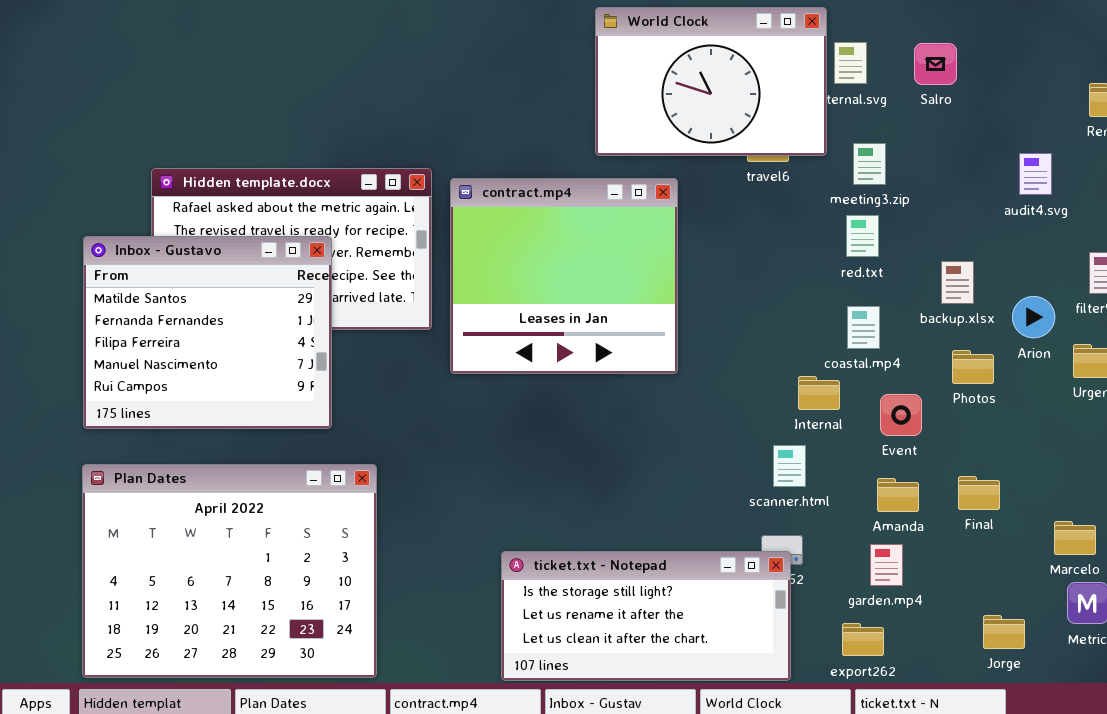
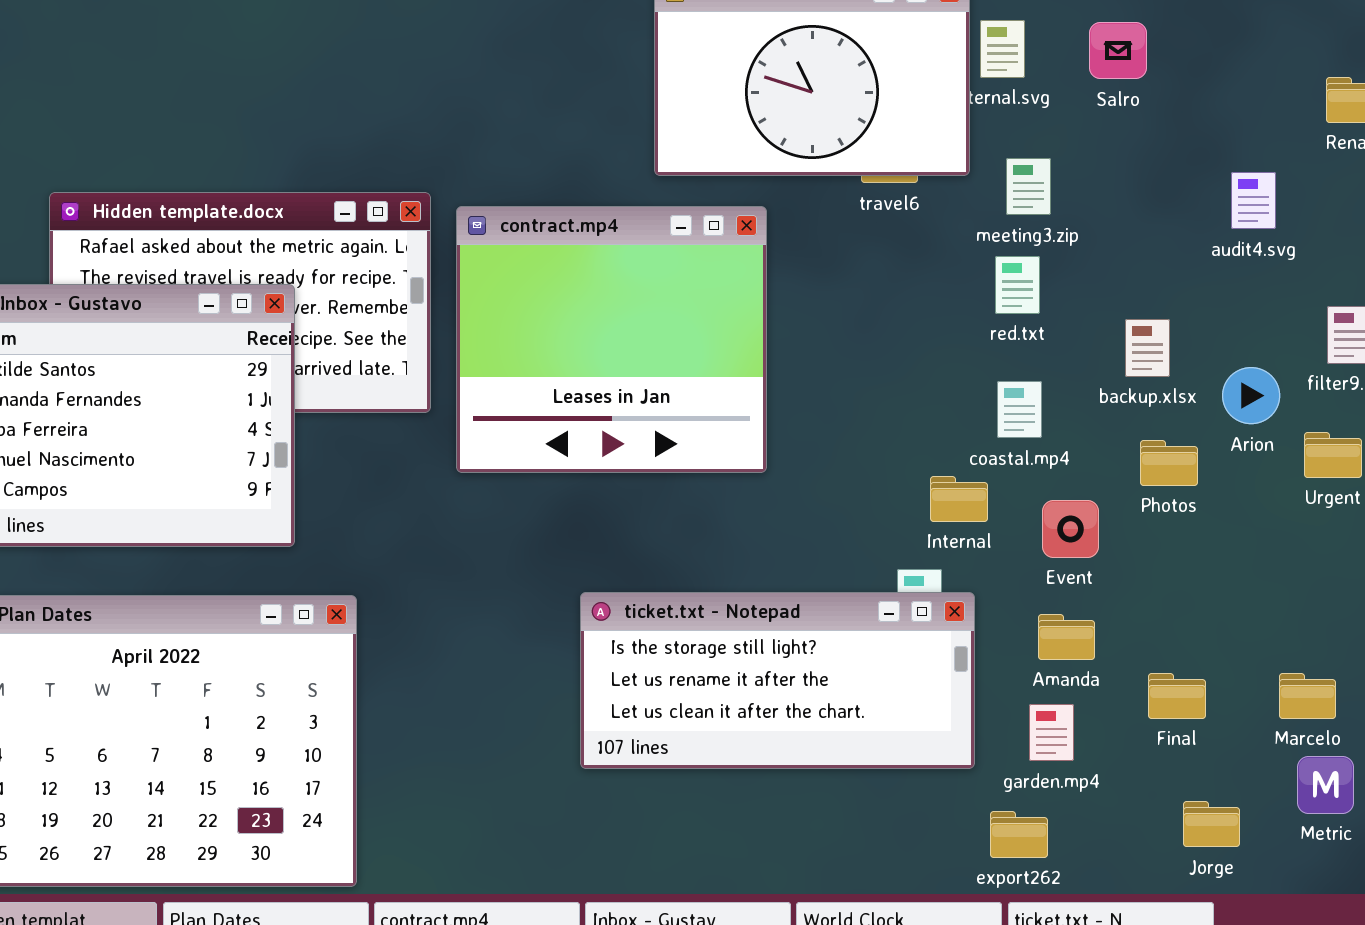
Final: [958,476,1000,510] -> [1148,673,1206,719], moved
ticket.txt - Notepad: [501,551,791,681] -> [580,592,975,769], moved

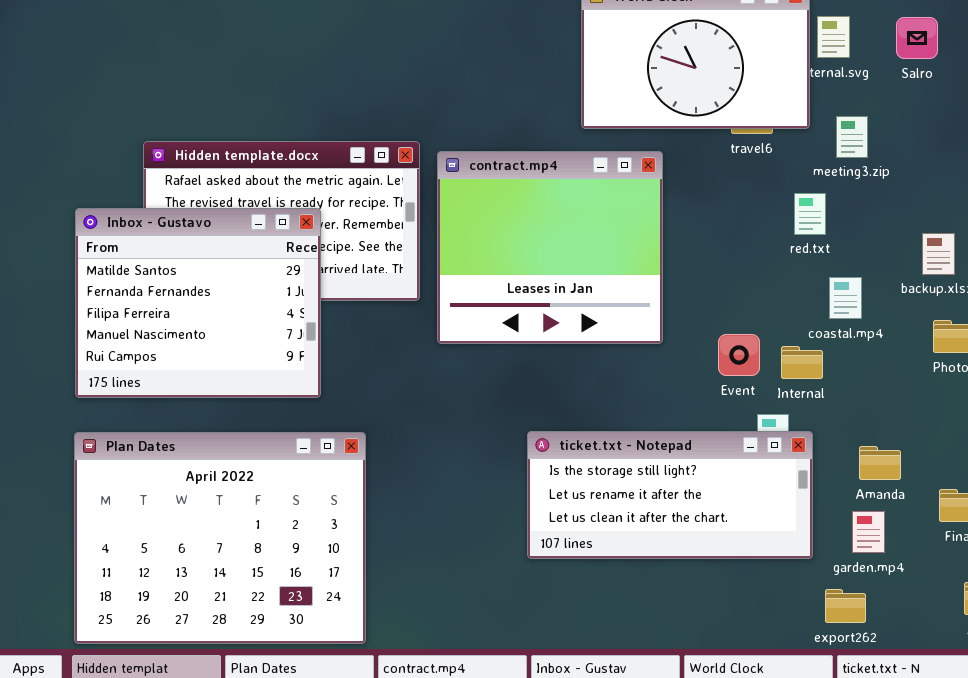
red.txt: [995,256,1040,314] -> [794,193,826,235], moved
Event: [1042,500,1099,558] -> [718,334,760,376], moved

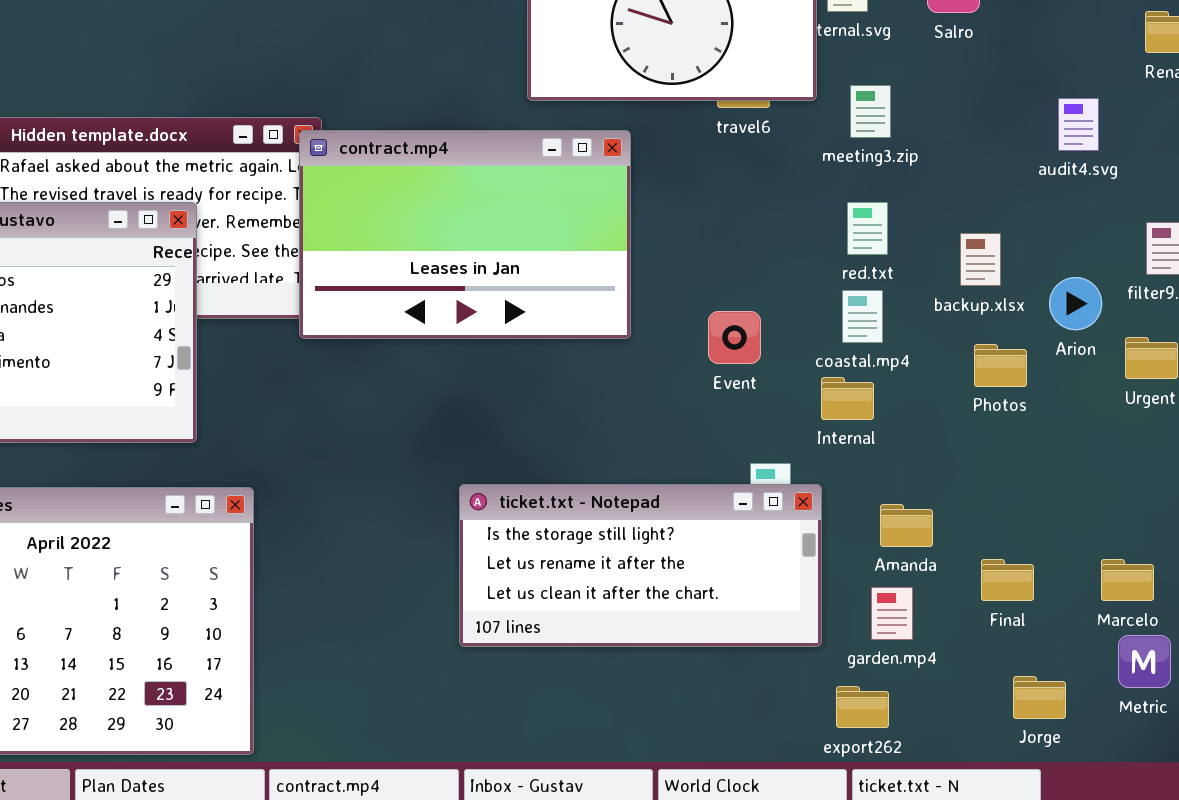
contract.mp4: [437,151,663,344] -> [299,130,631,339], resized
red.txt: [794,193,826,235] -> [847,202,888,255], moved
Event: [718,334,760,376] -> [708,311,761,364], moved
Internal: [781,346,823,379] -> [821,377,874,420], moved

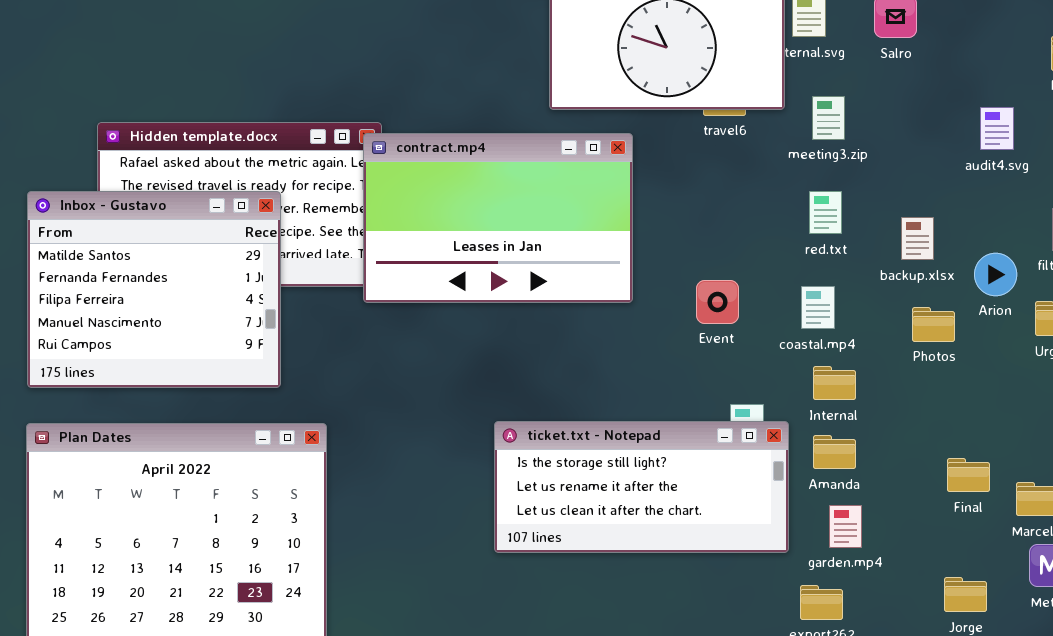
coastal.mp4: [842,290,883,343] -> [801,286,835,329], moved
Internal: [821,377,874,420] -> [813,366,856,400], moved
Amanda: [880,504,933,547] -> [813,435,856,469], moved
Final: [981,559,1034,601] -> [947,458,990,492], moved

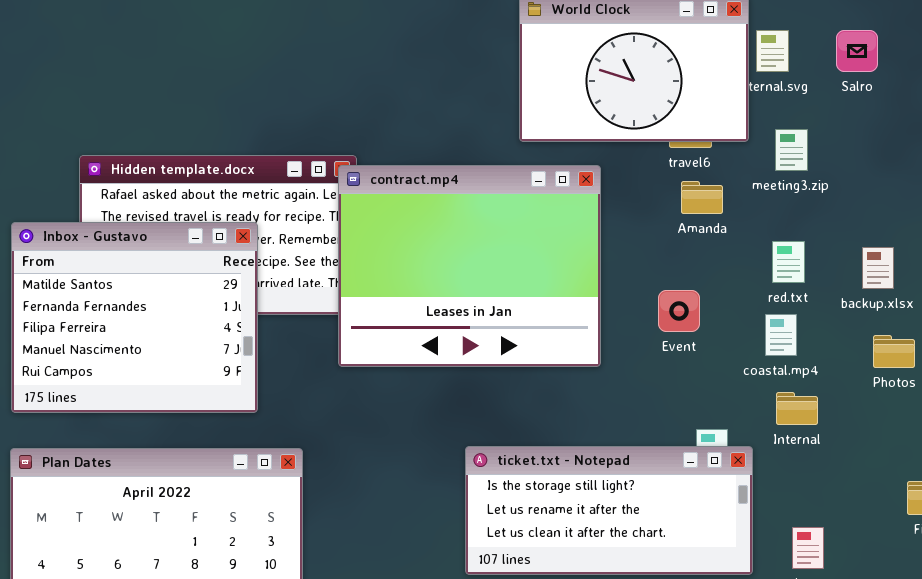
contract.mp4: [363,133,633,303] -> [338,165,601,367], resized
red.txt: [809,191,842,234] -> [772,241,805,283], moved
Event: [696,280,739,324] -> [658,290,700,332], moved
Amanda: [813,435,856,469] -> [681,181,723,214], moved

